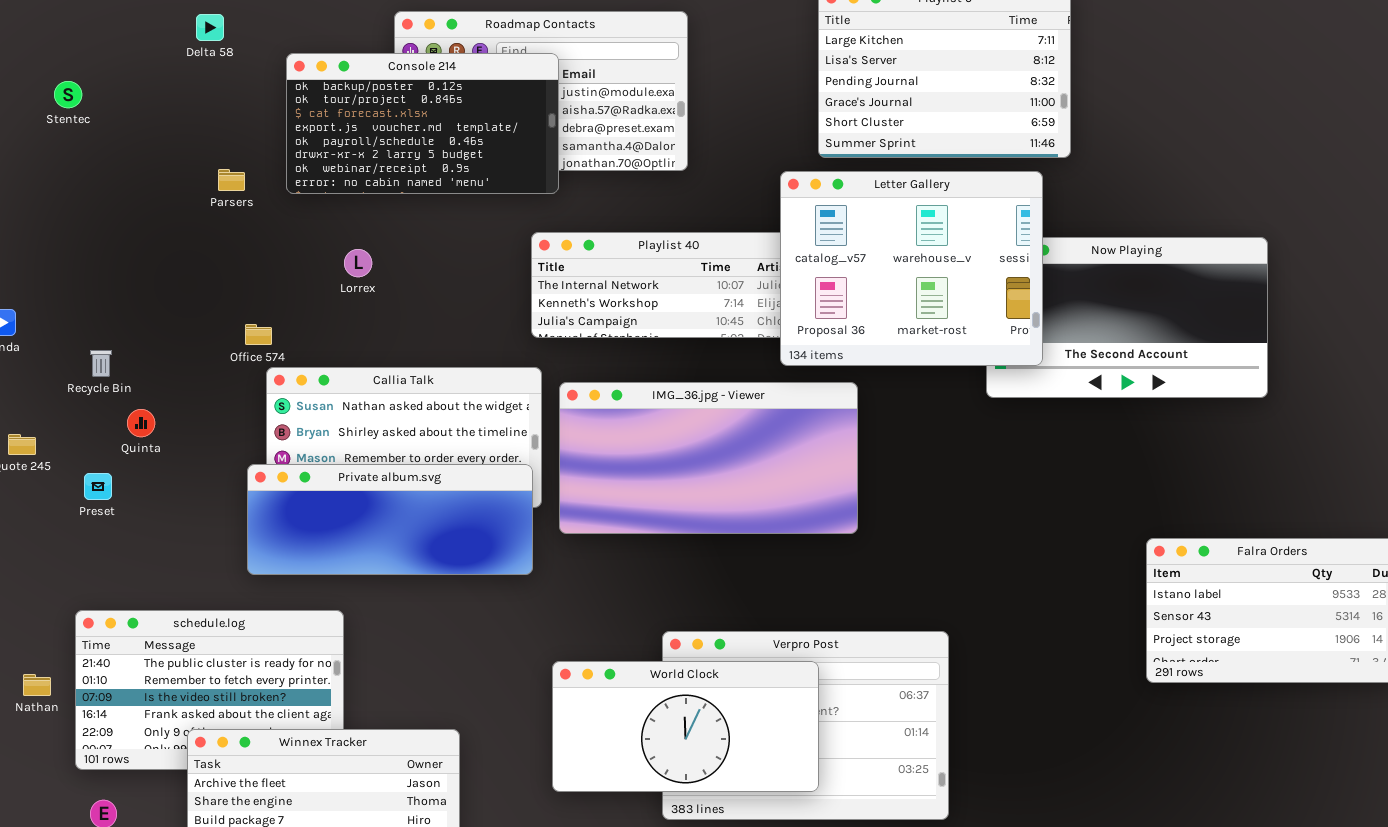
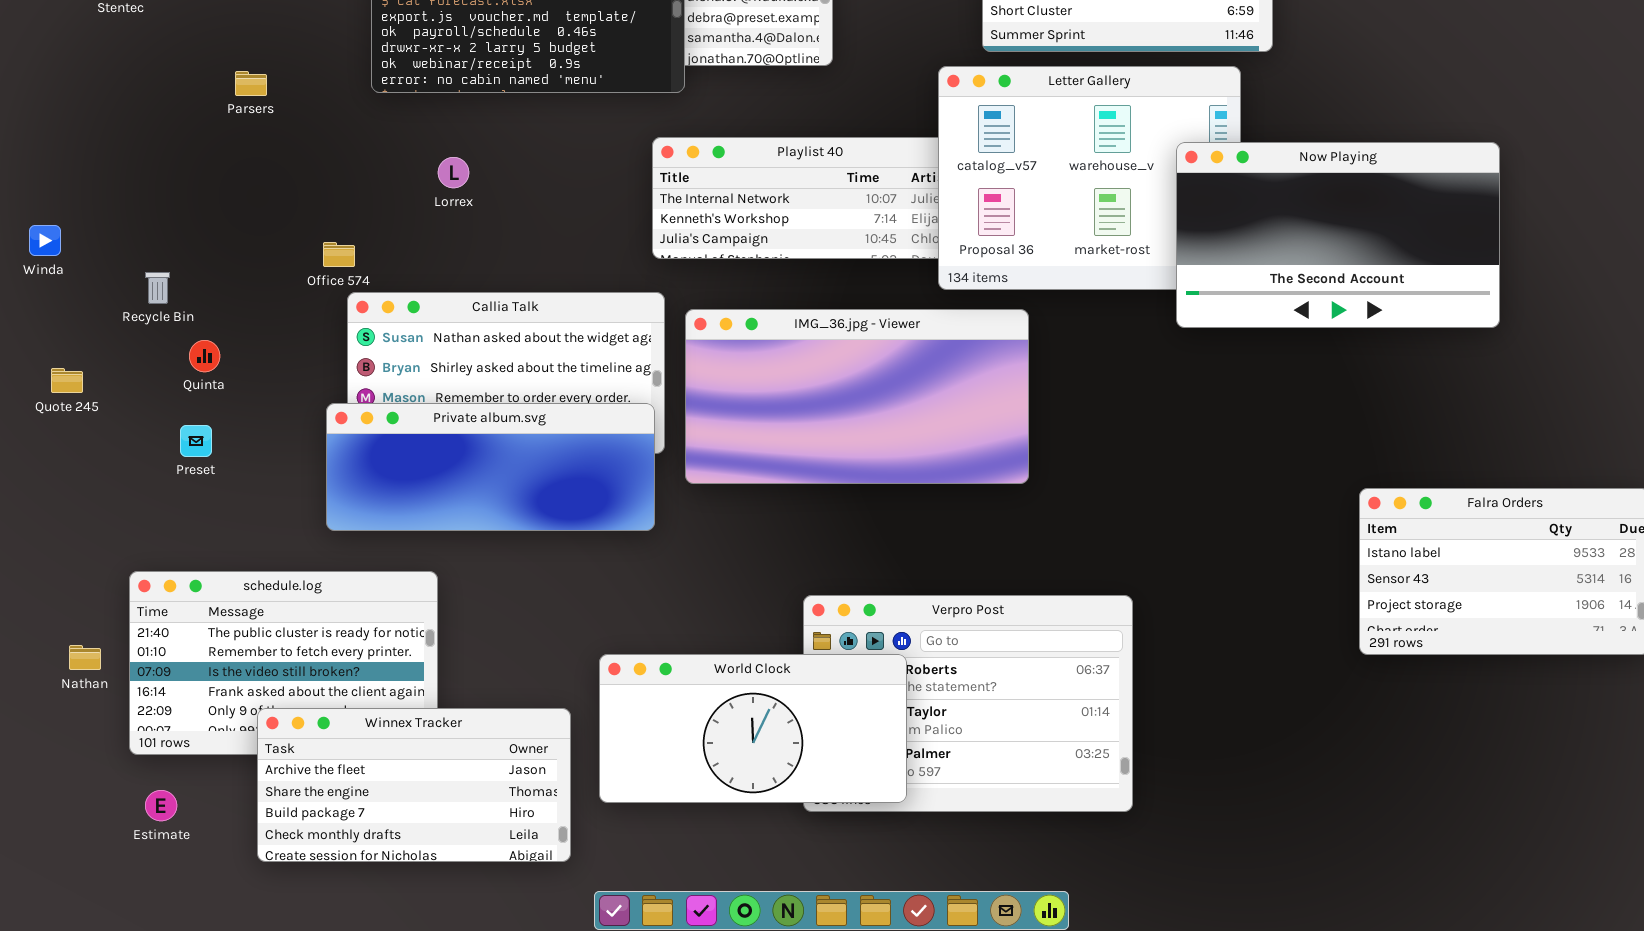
Parsers: [218,169,245,191] -> [235,71,267,96], moved
Now Playing: [986,237,1268,398] -> [1176,142,1500,328], raised
Preset: [84,473,112,500] -> [180,425,212,457], moved
World Clock: [552,661,819,792] -> [599,654,907,803], moved

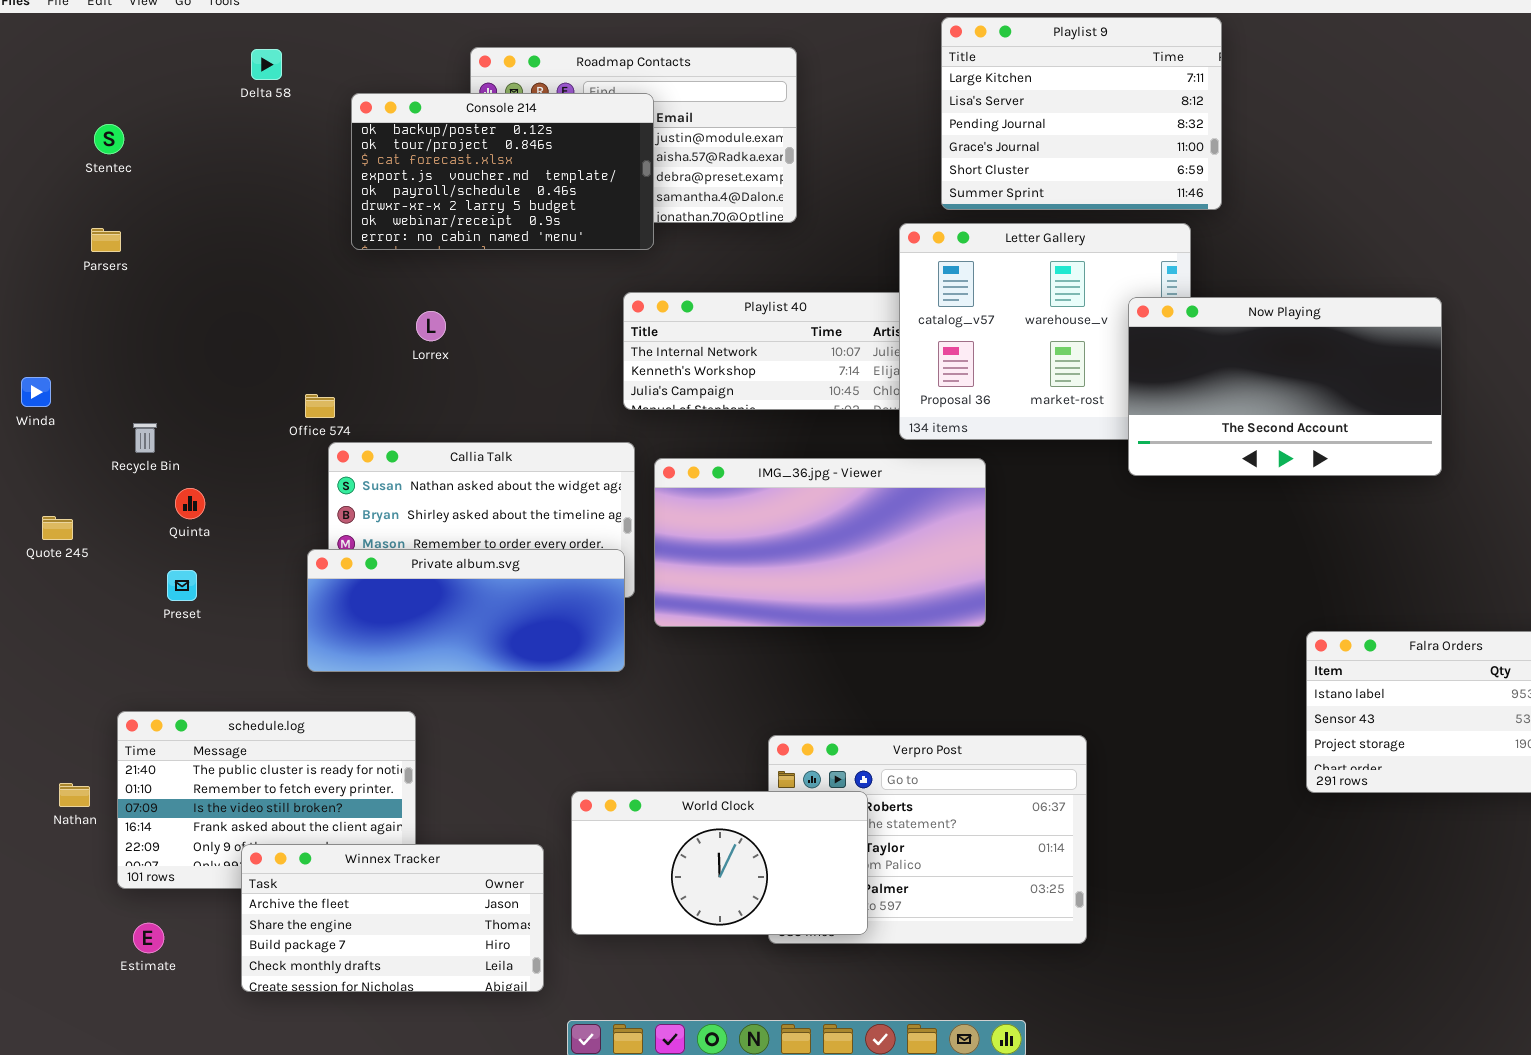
Parsers: [235,71,267,96] -> [91,228,121,252], moved

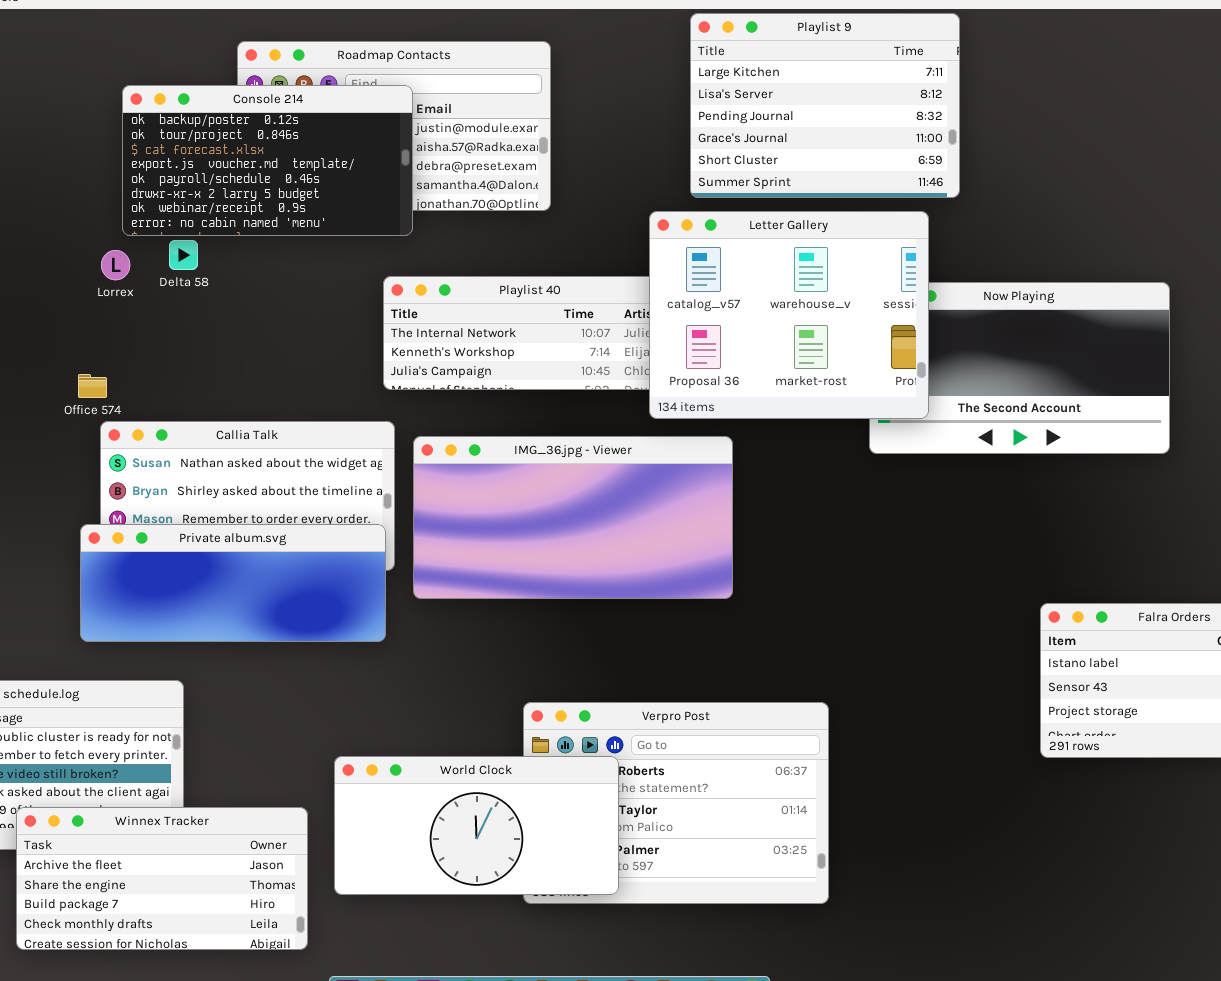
Delta 58: [251,49,282,80] -> [169,240,198,270], moved
Letter Gallery: [899,223,1191,440] -> [649,211,929,419], raised
Lorrex: [416,311,446,341] -> [101,250,130,280], moved

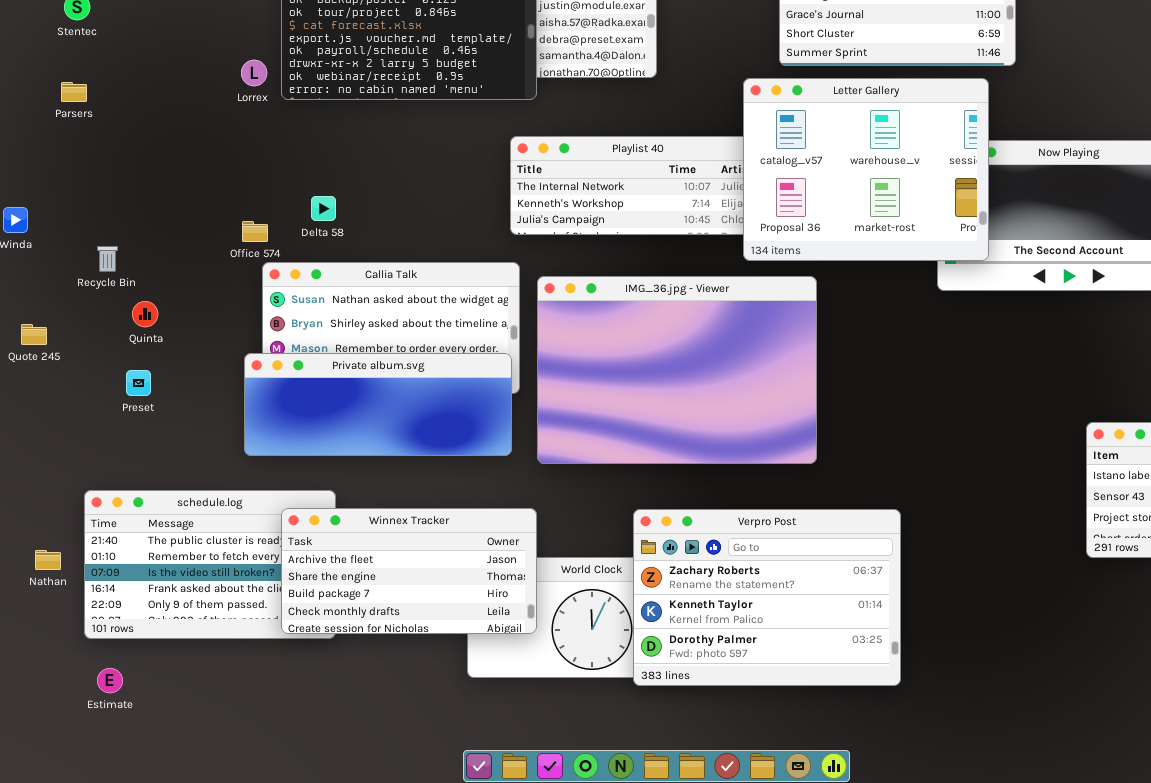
Delta 58: [169,240,198,270] -> [311,196,336,221], moved
Lorrex: [101,250,130,280] -> [241,60,267,86], moved
IMG_36.jpg - Viewer: [413,436,733,599] -> [537,276,817,464], resized
Verpro Post: [523,702,829,904] -> [633,509,901,686], raised
Winnex Tracker: [16,807,308,950] -> [281,508,537,634], moved

